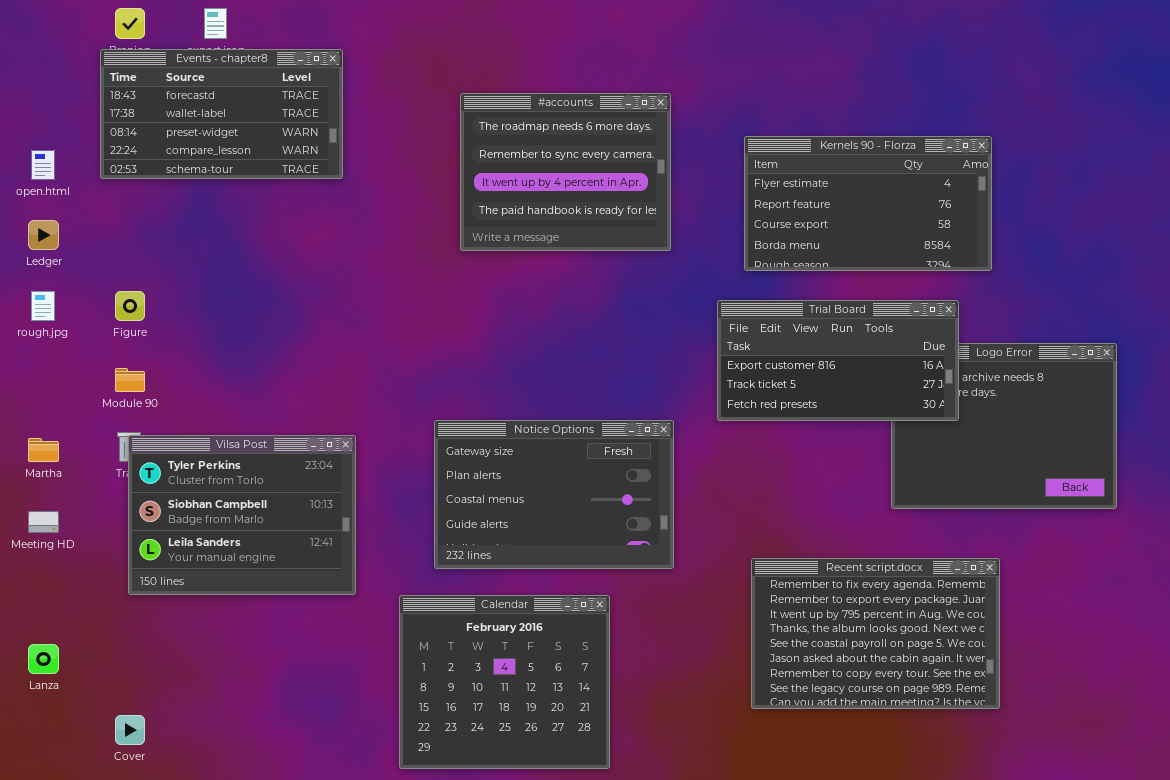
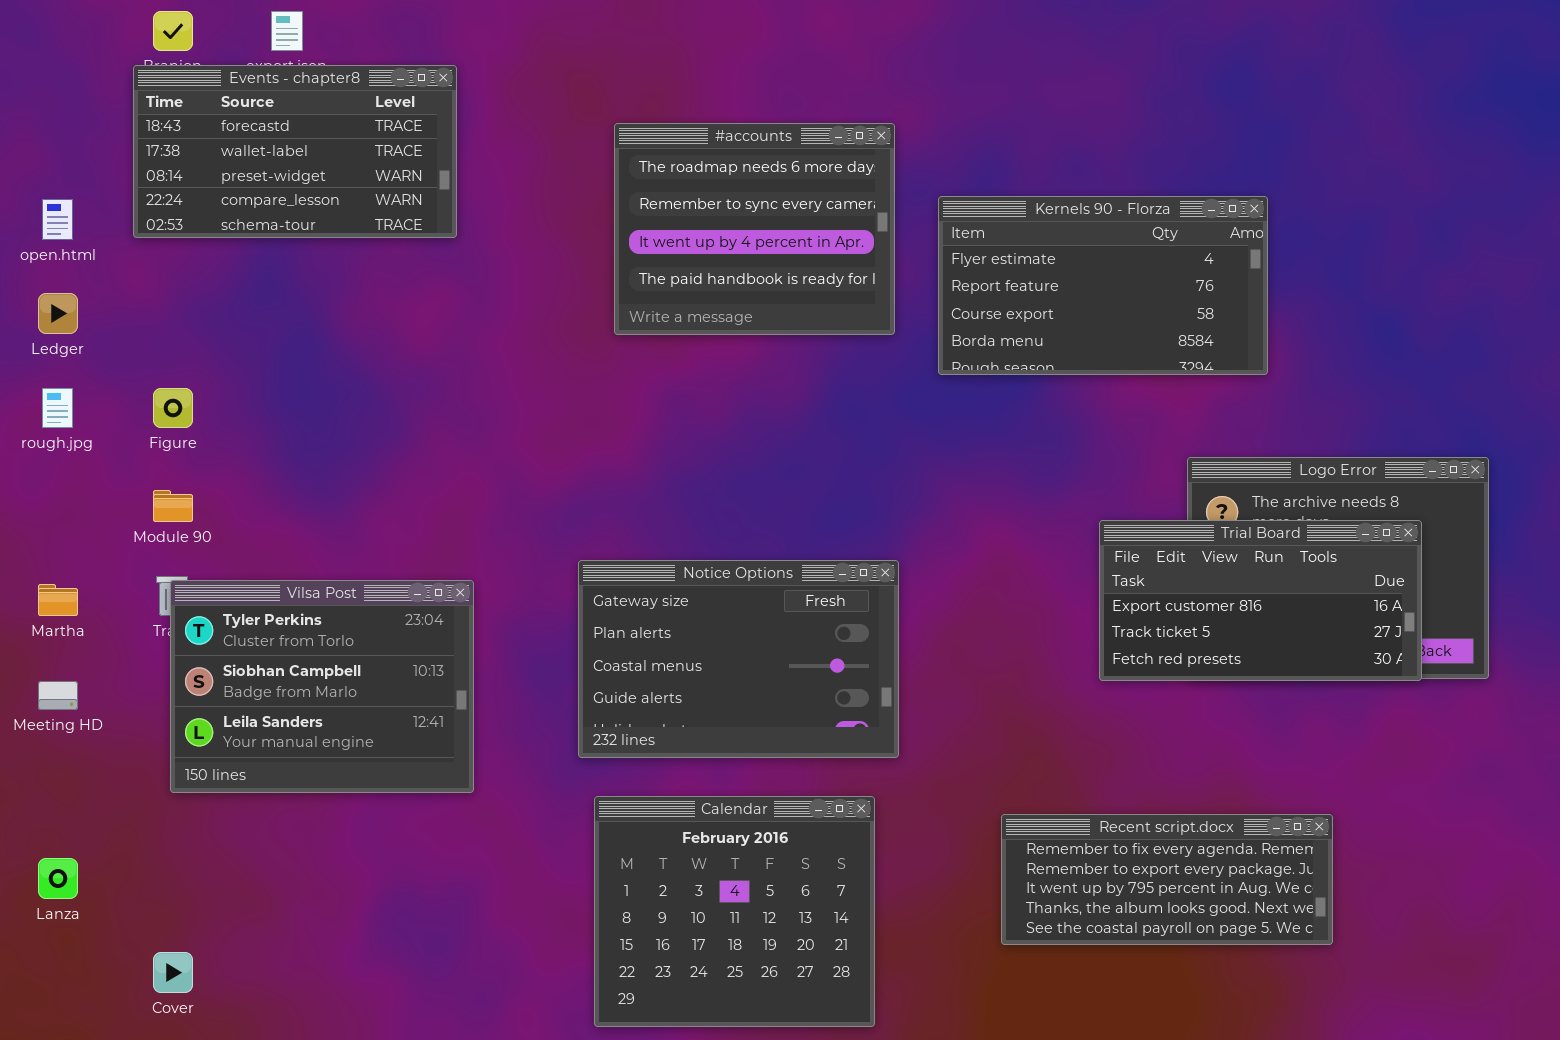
Kernels 90 - Florza: [744,136,992,271] -> [938,196,1268,375], moved
Trial Board: [717,300,959,421] -> [1099,520,1422,681], moved
Recent script.docx: [751,558,1000,709] -> [1001,814,1333,945], resized
Calendar: [399,595,610,769] -> [594,796,875,1027], moved

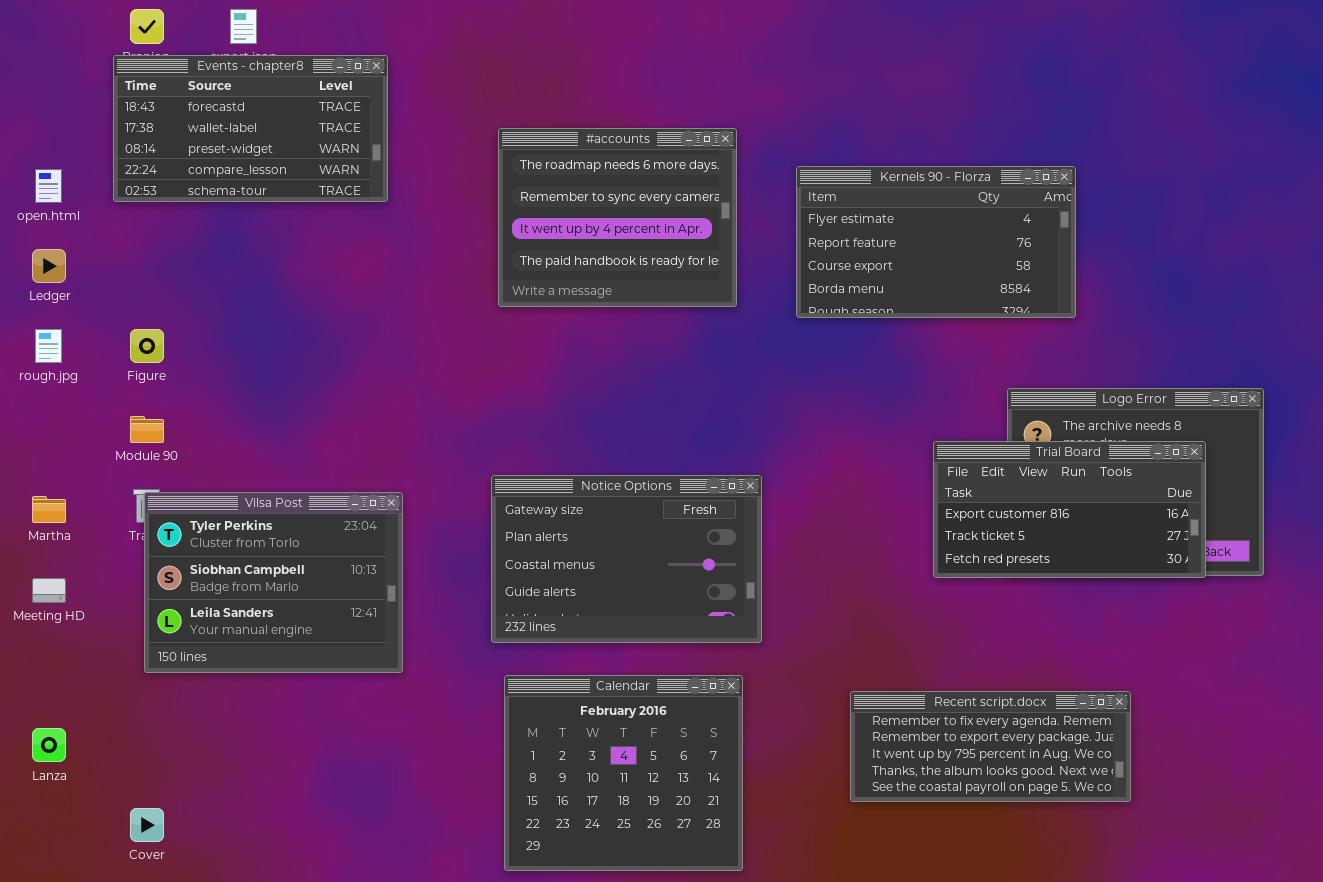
#accounts: [614,123,895,335] -> [498,128,737,307], moved

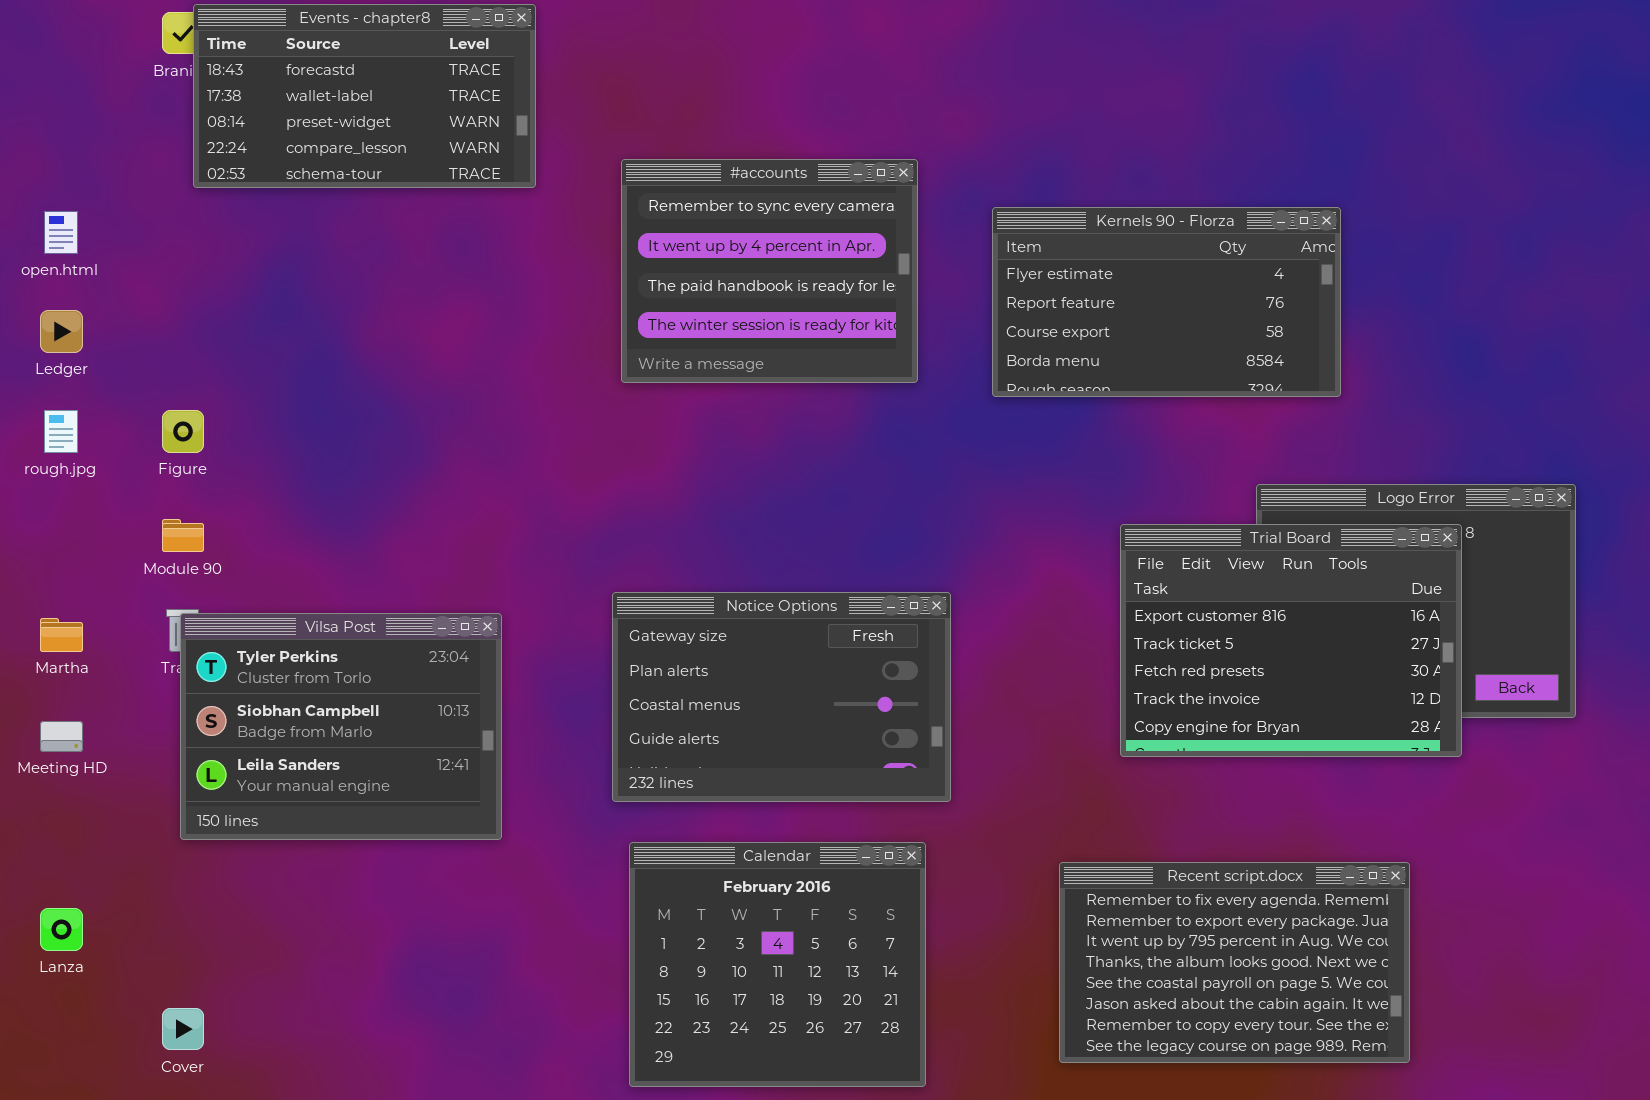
Events - chapter8: [113,55,388,202] -> [193,4,536,188], moved
#accounts: [498,128,737,307] -> [621,159,918,383], scrolled down 1 row
Trial Board: [933,441,1206,578] -> [1120,524,1462,757], moved, resized
Recent script.docx: [850,691,1131,802] -> [1059,862,1410,1063], resized

